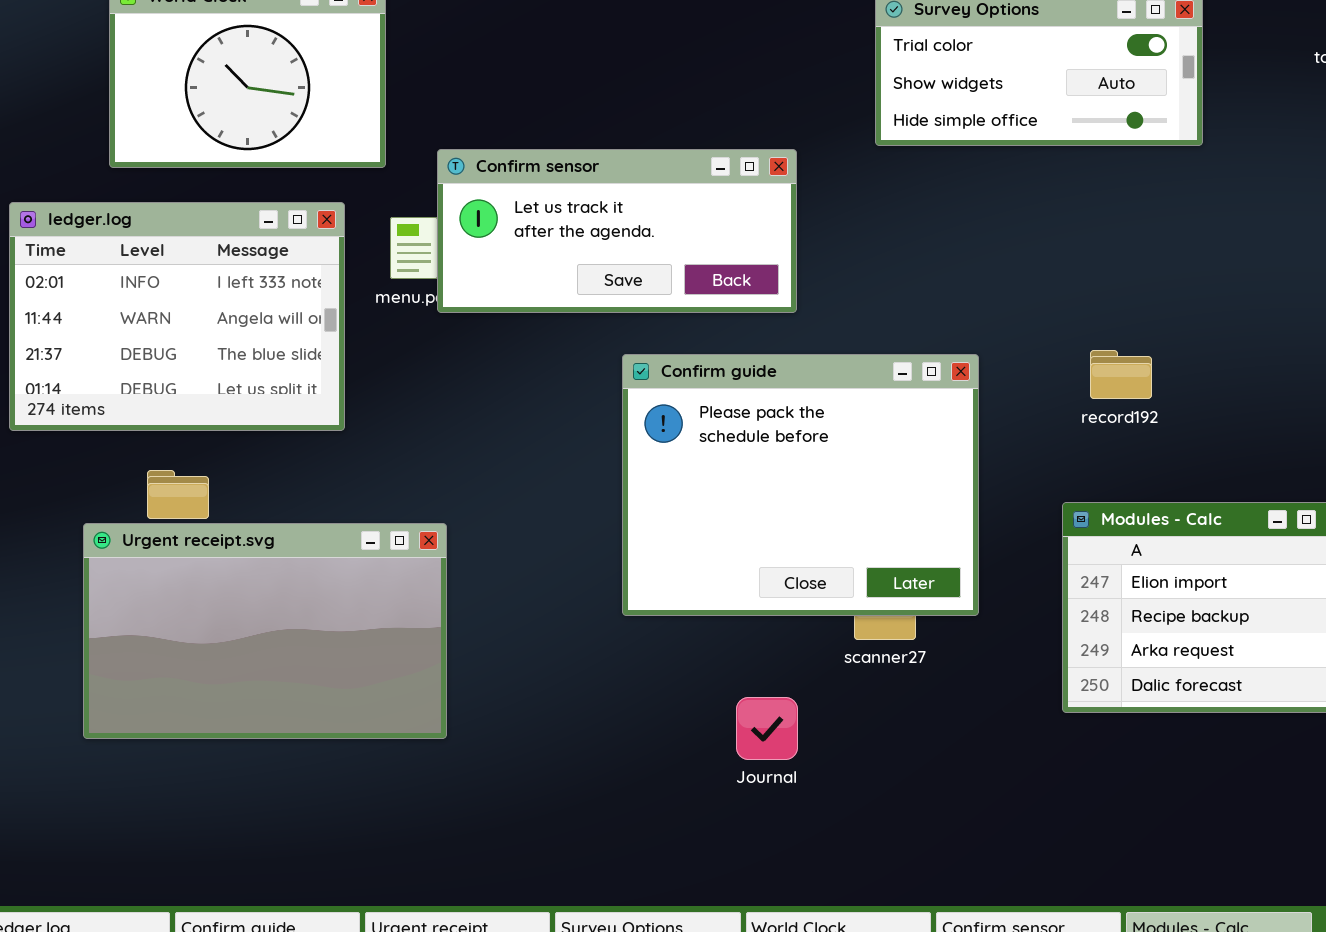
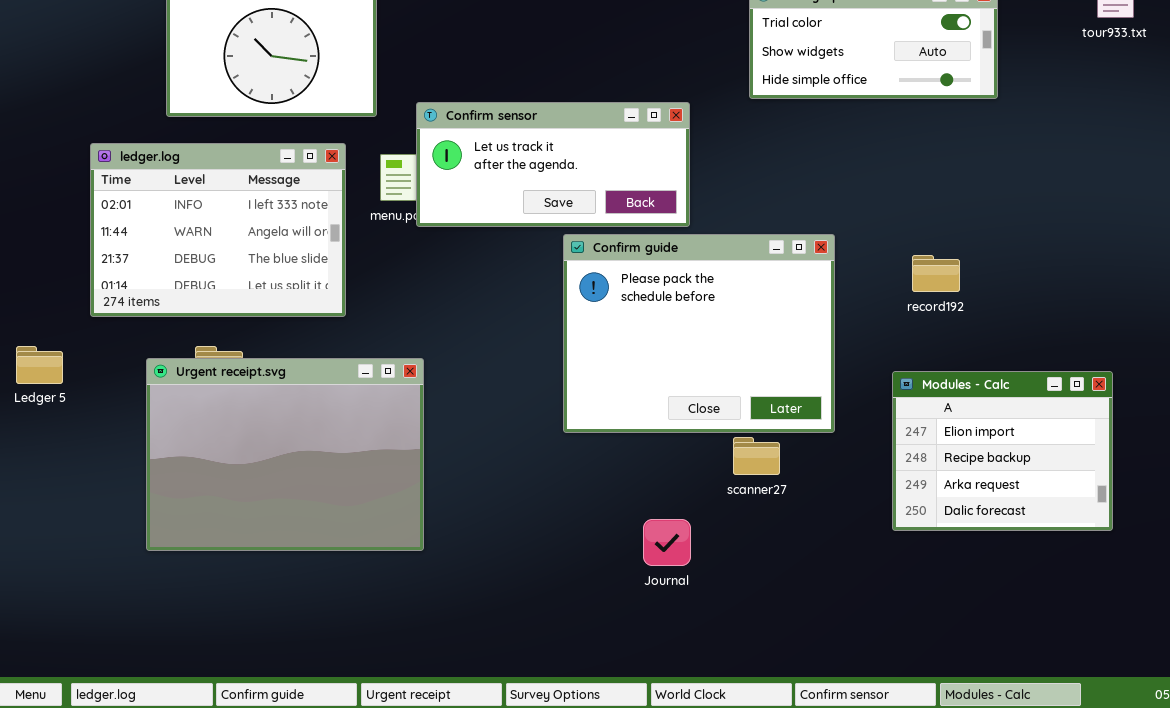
Confirm guide: [622,354,979,616] -> [563,234,835,433], moved
Urgent receipt.svg: [83,523,447,739] -> [146,358,424,551], resized

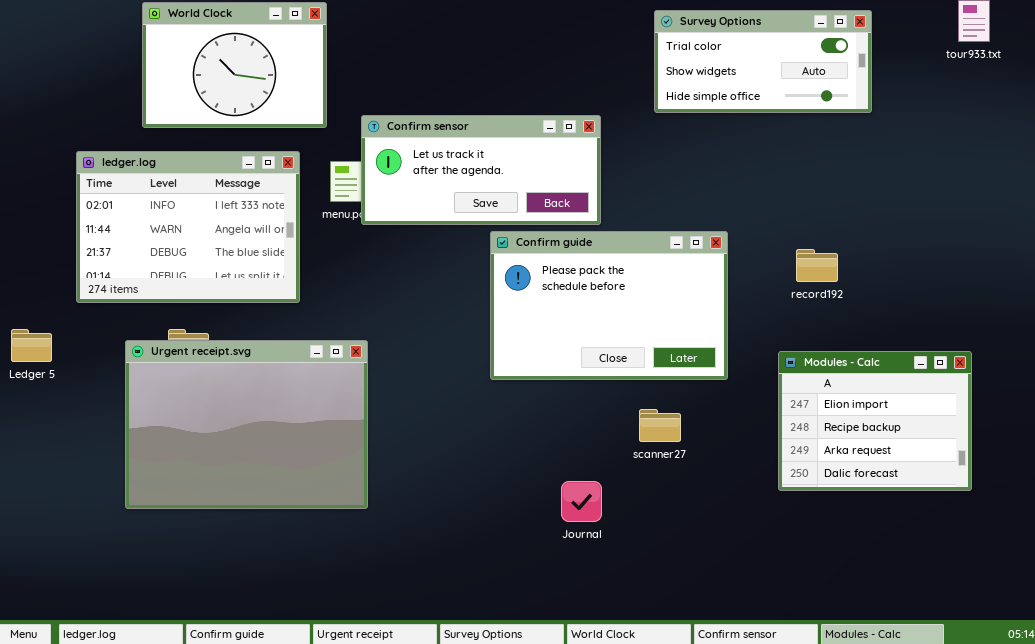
Confirm guide: [563,234,835,433] -> [490,231,728,380], resized

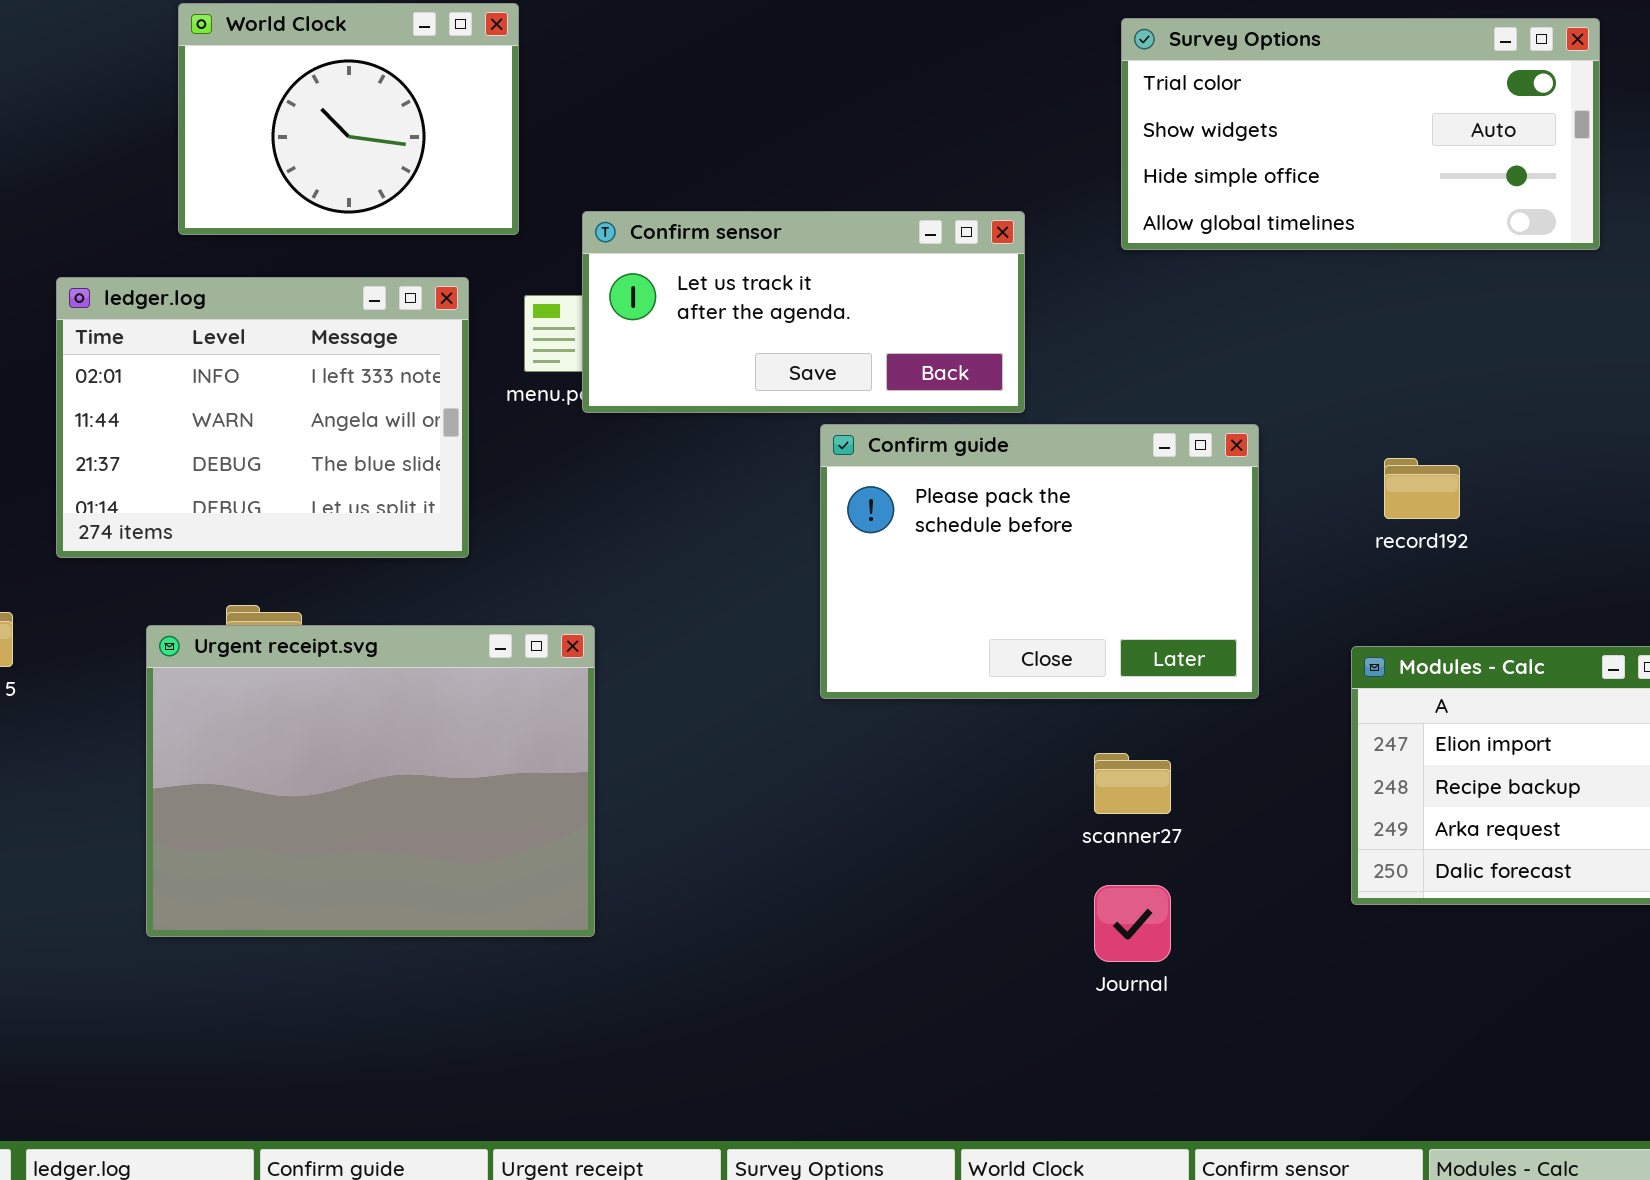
Survey Options: [654,10,872,113] -> [1121,18,1600,250], resized
Journal: [561,481,602,522] -> [1094,885,1171,962], moved

